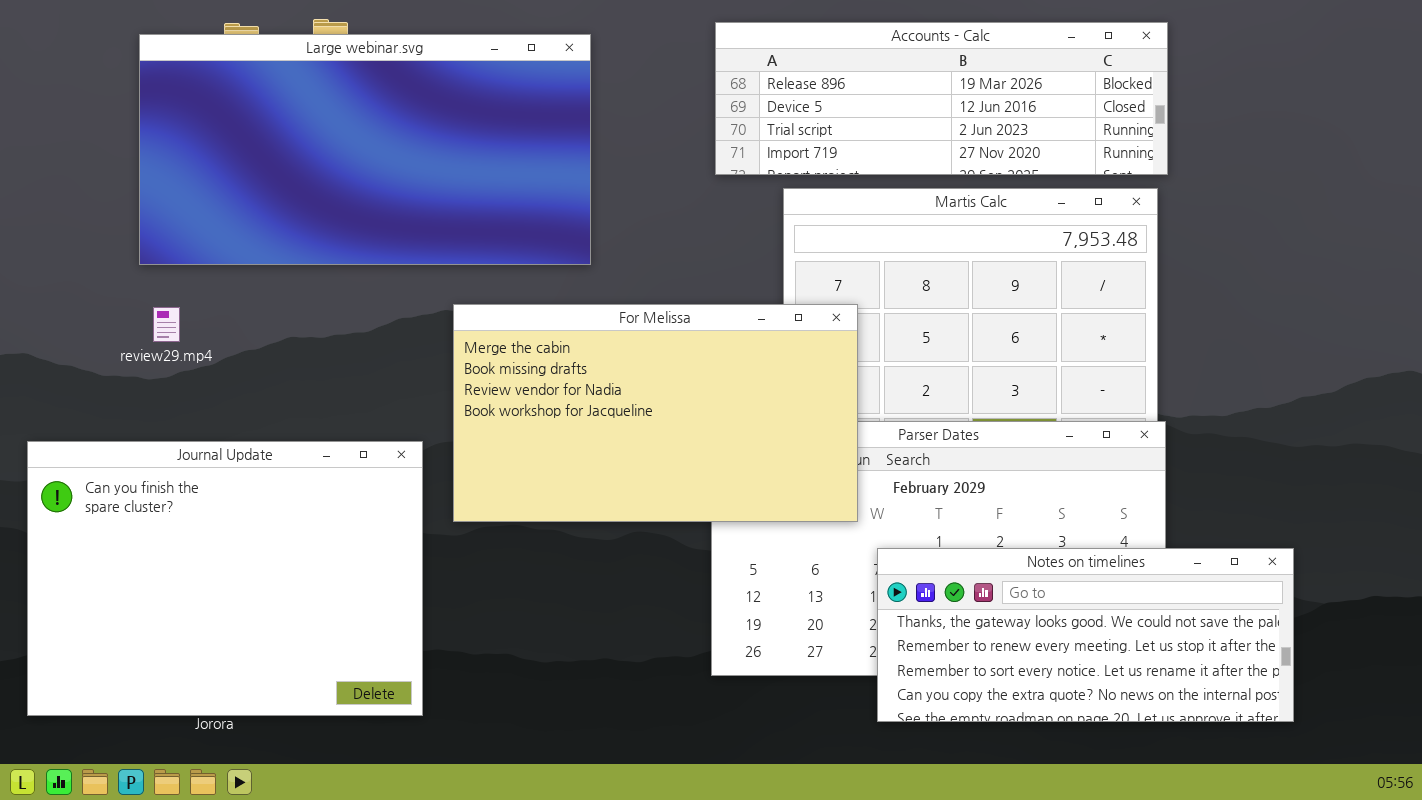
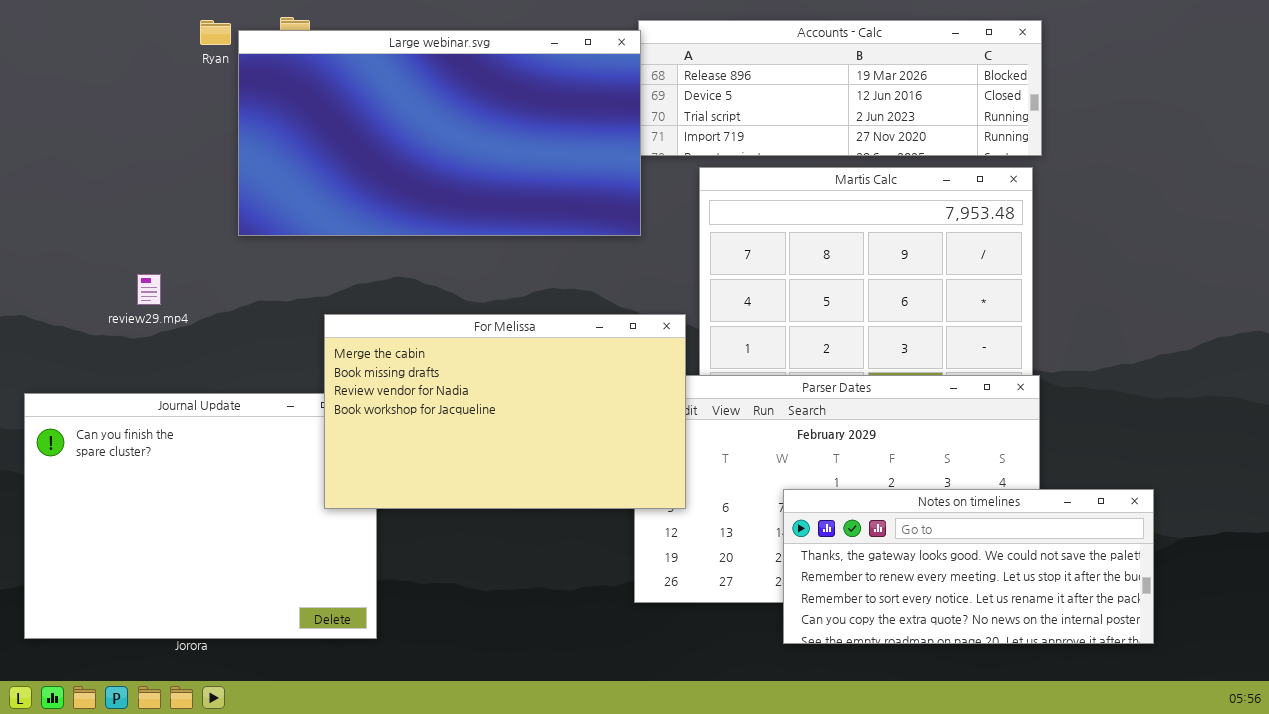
Large webinar.svg: [139,34,591,265] -> [238,30,641,236], moved
For Melissa: [453,304,858,522] -> [324,314,686,509], moved

